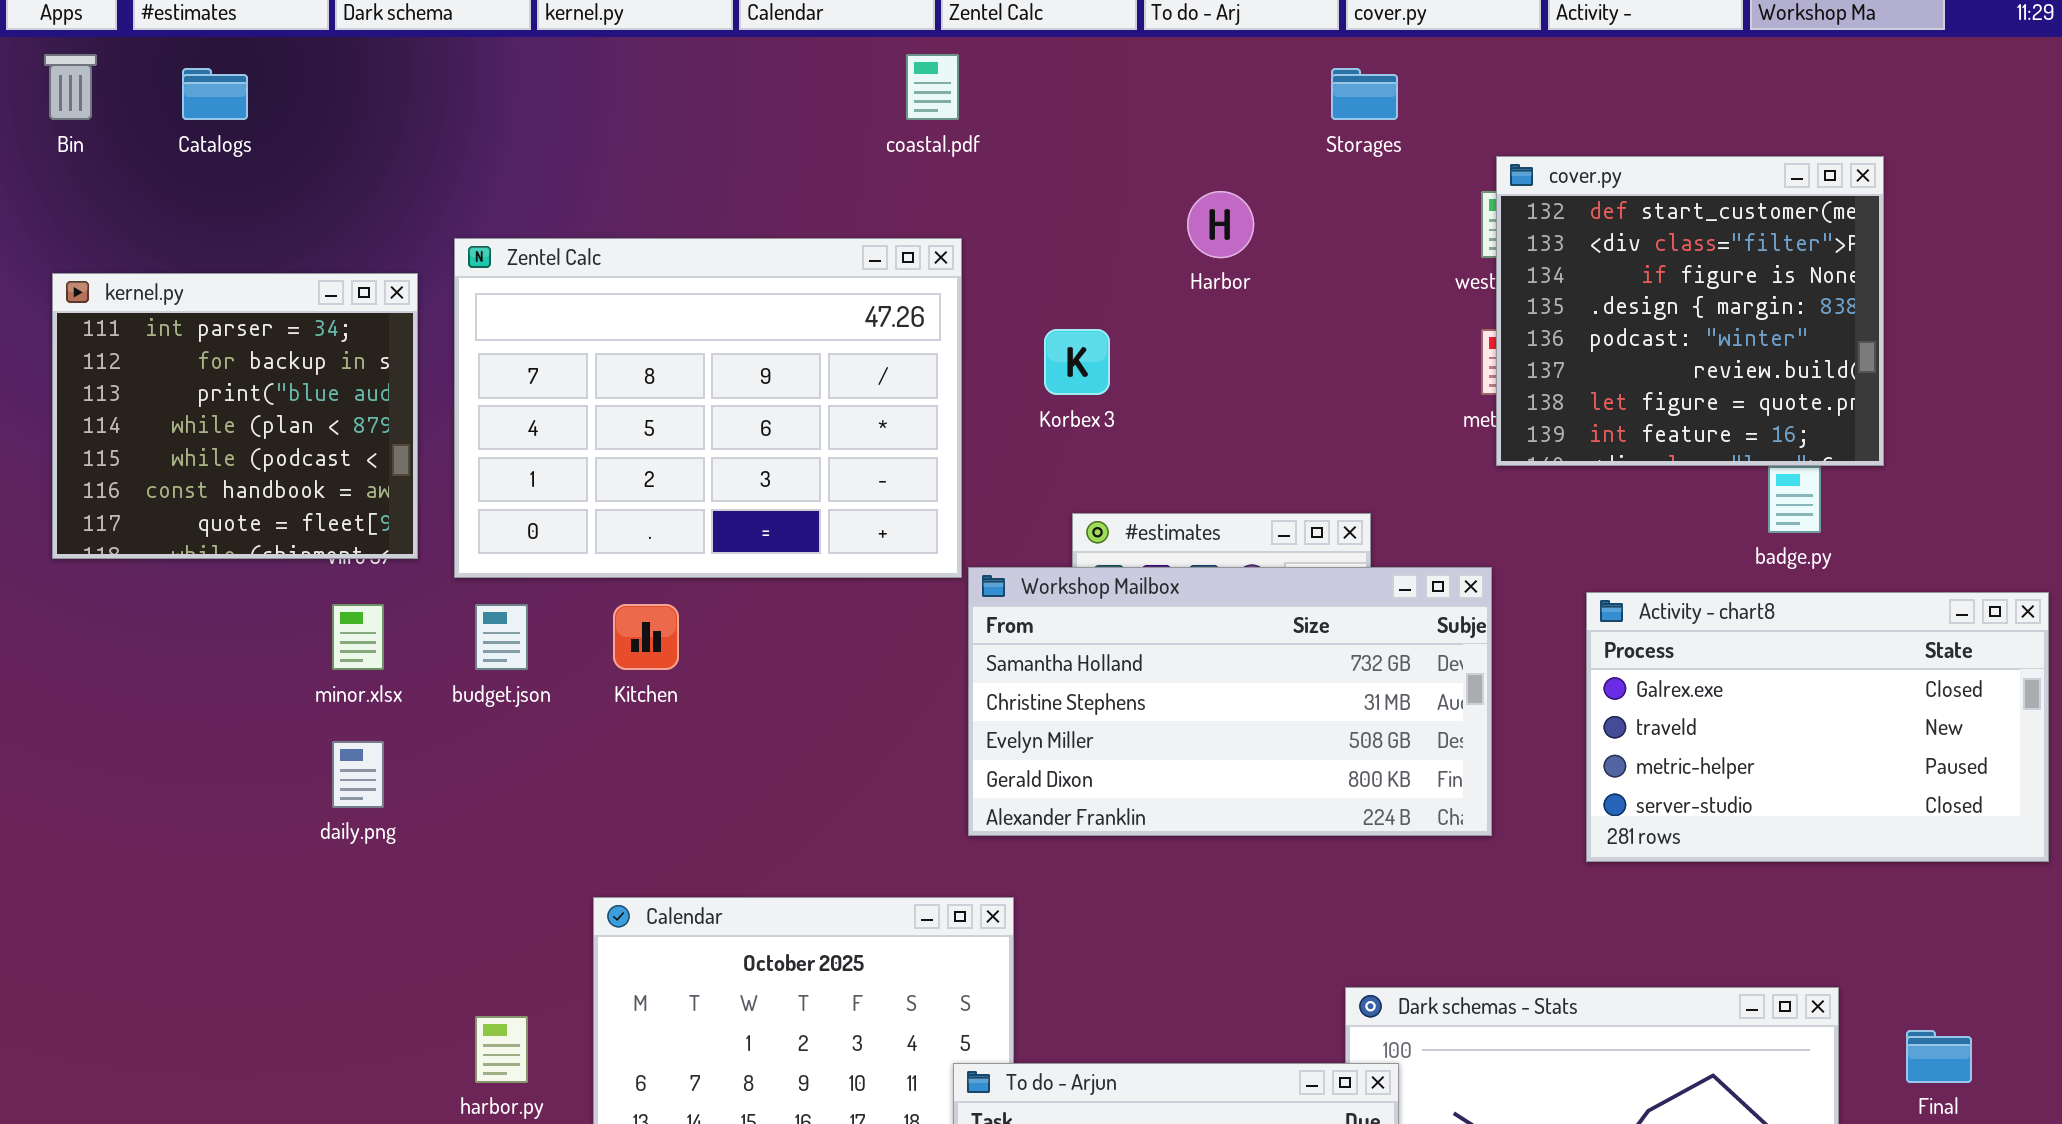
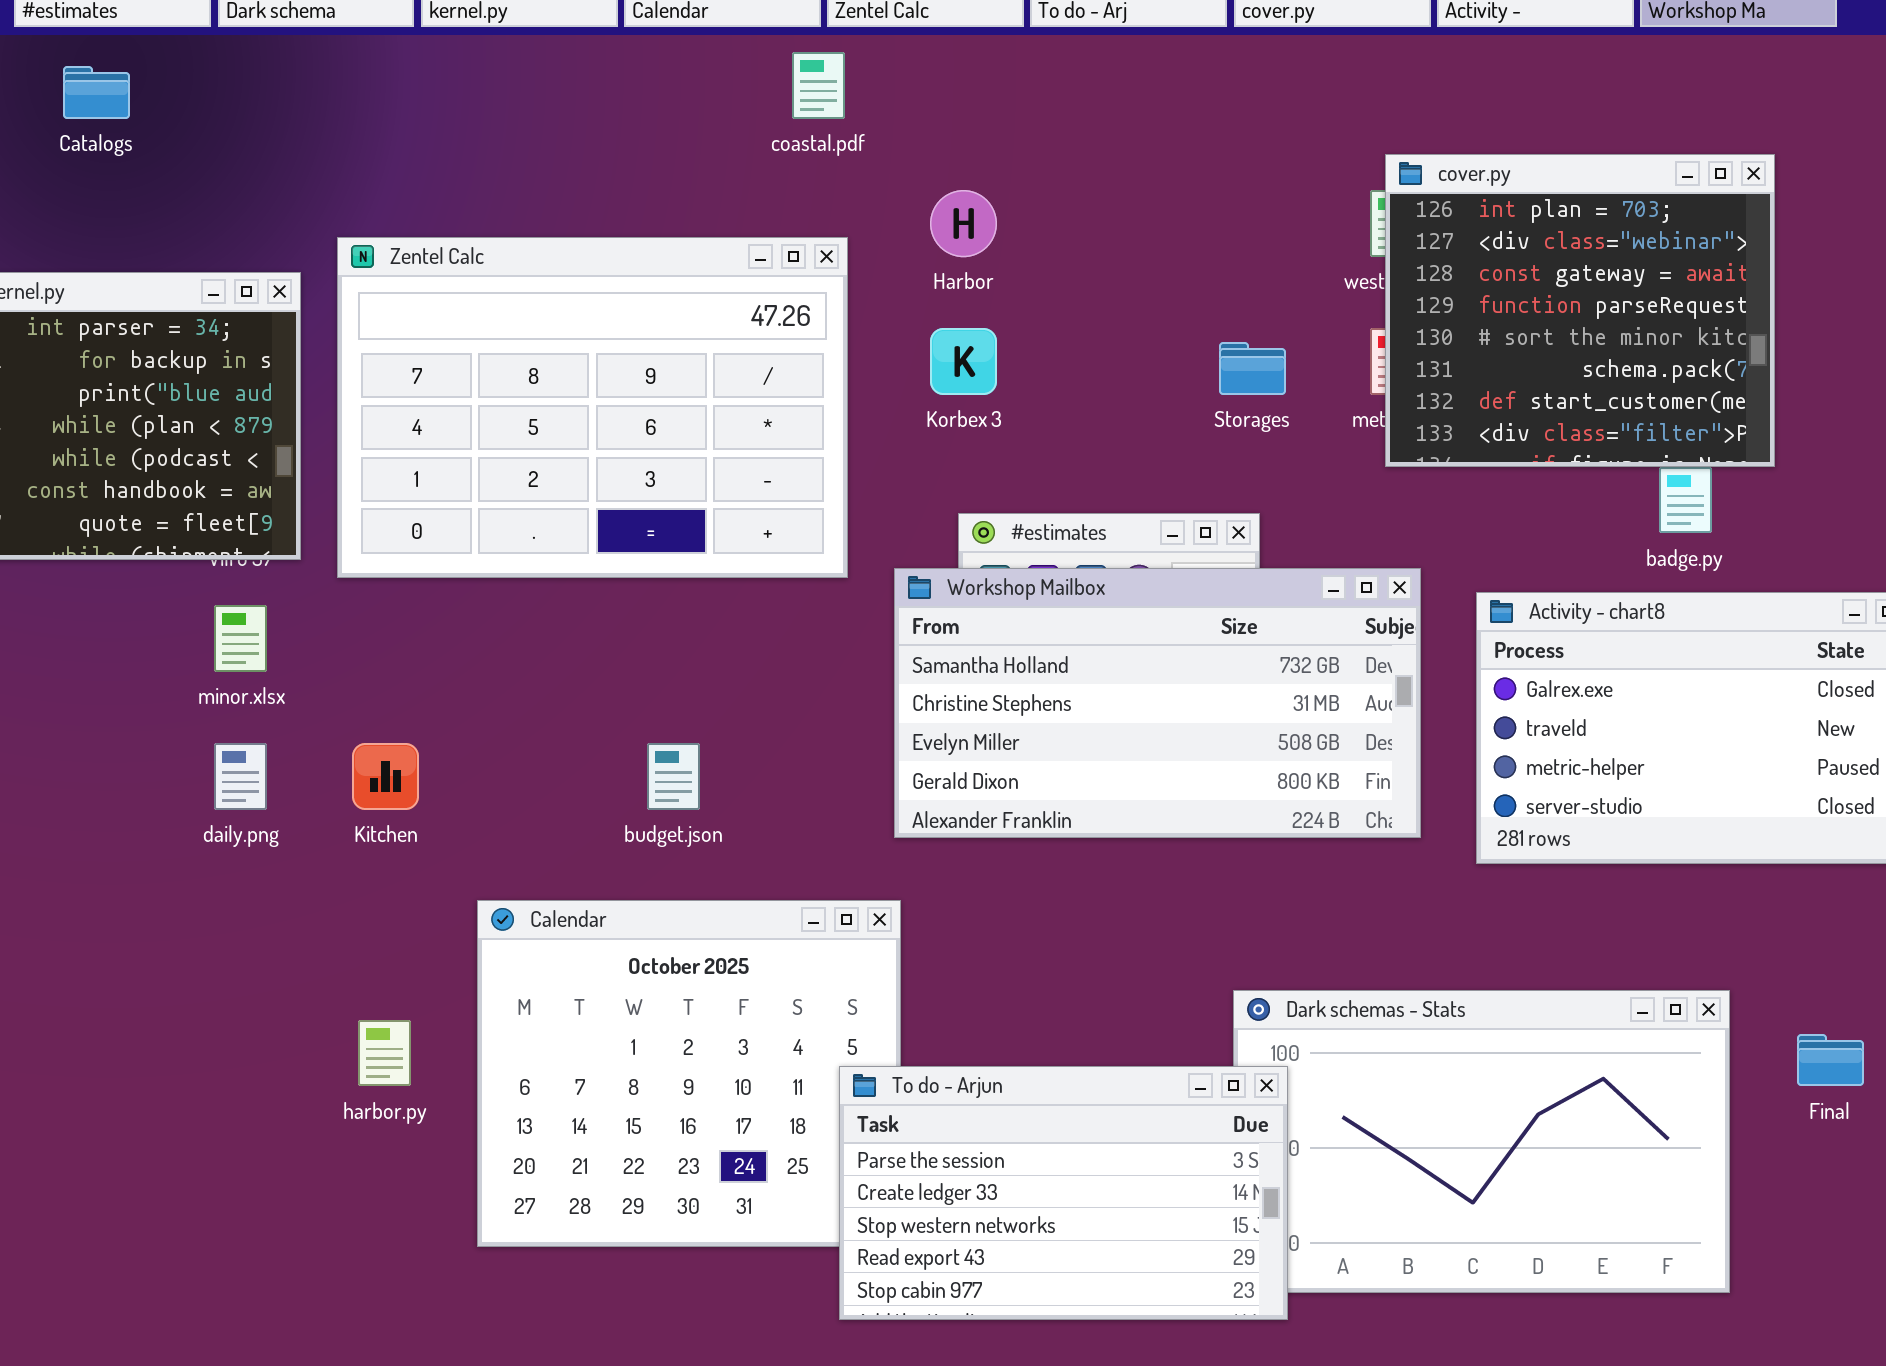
Storages: [1331,68,1398,120] -> [1219,342,1286,395], moved
cover.py: [1496,156,1884,466] -> [1385,154,1775,467], scrolled up 6 rows
Harbor: [1187,191,1254,258] -> [930,190,997,257], moved
Workshop Mailbox: [968,567,1492,836] -> [894,568,1421,838], moved
budget.json: [475,604,528,670] -> [647,743,700,810], moved
Kitchen: [613,604,679,670] -> [352,743,419,810], moved

